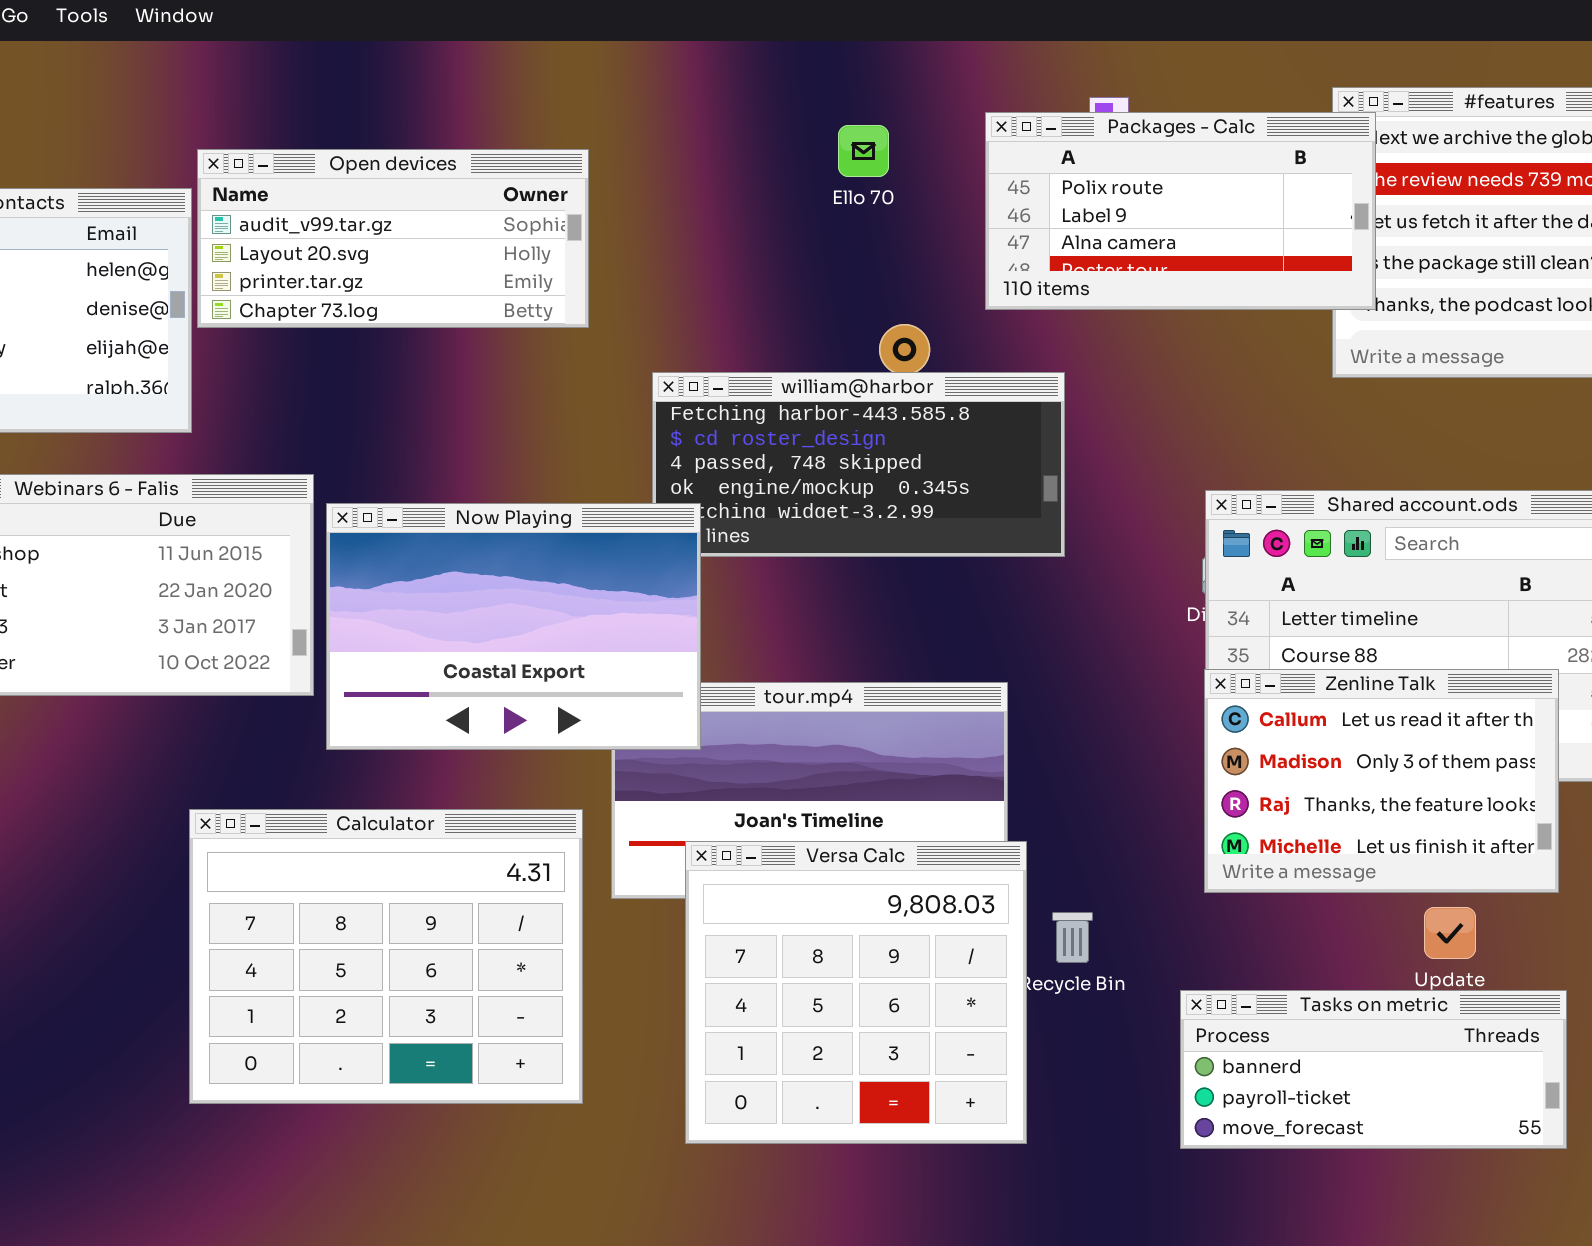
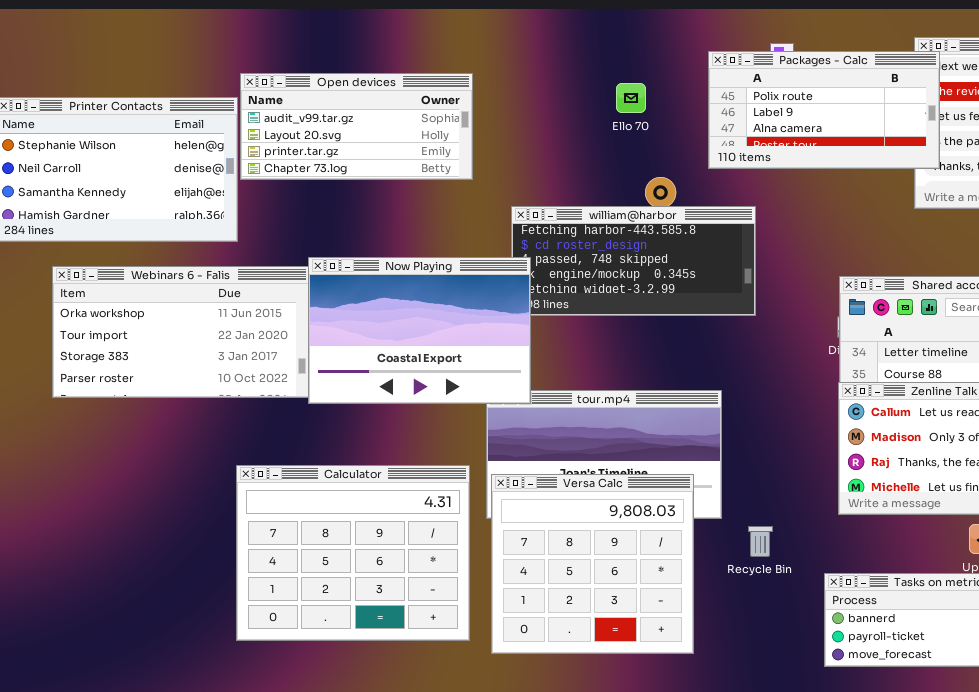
Ello 70: [838,125,889,177] -> [616,83,646,113], moved
Now Playing: [326,503,701,750] -> [308,257,531,404], moved
Versa Calc: [685,841,1027,1144] -> [491,474,694,654], moved

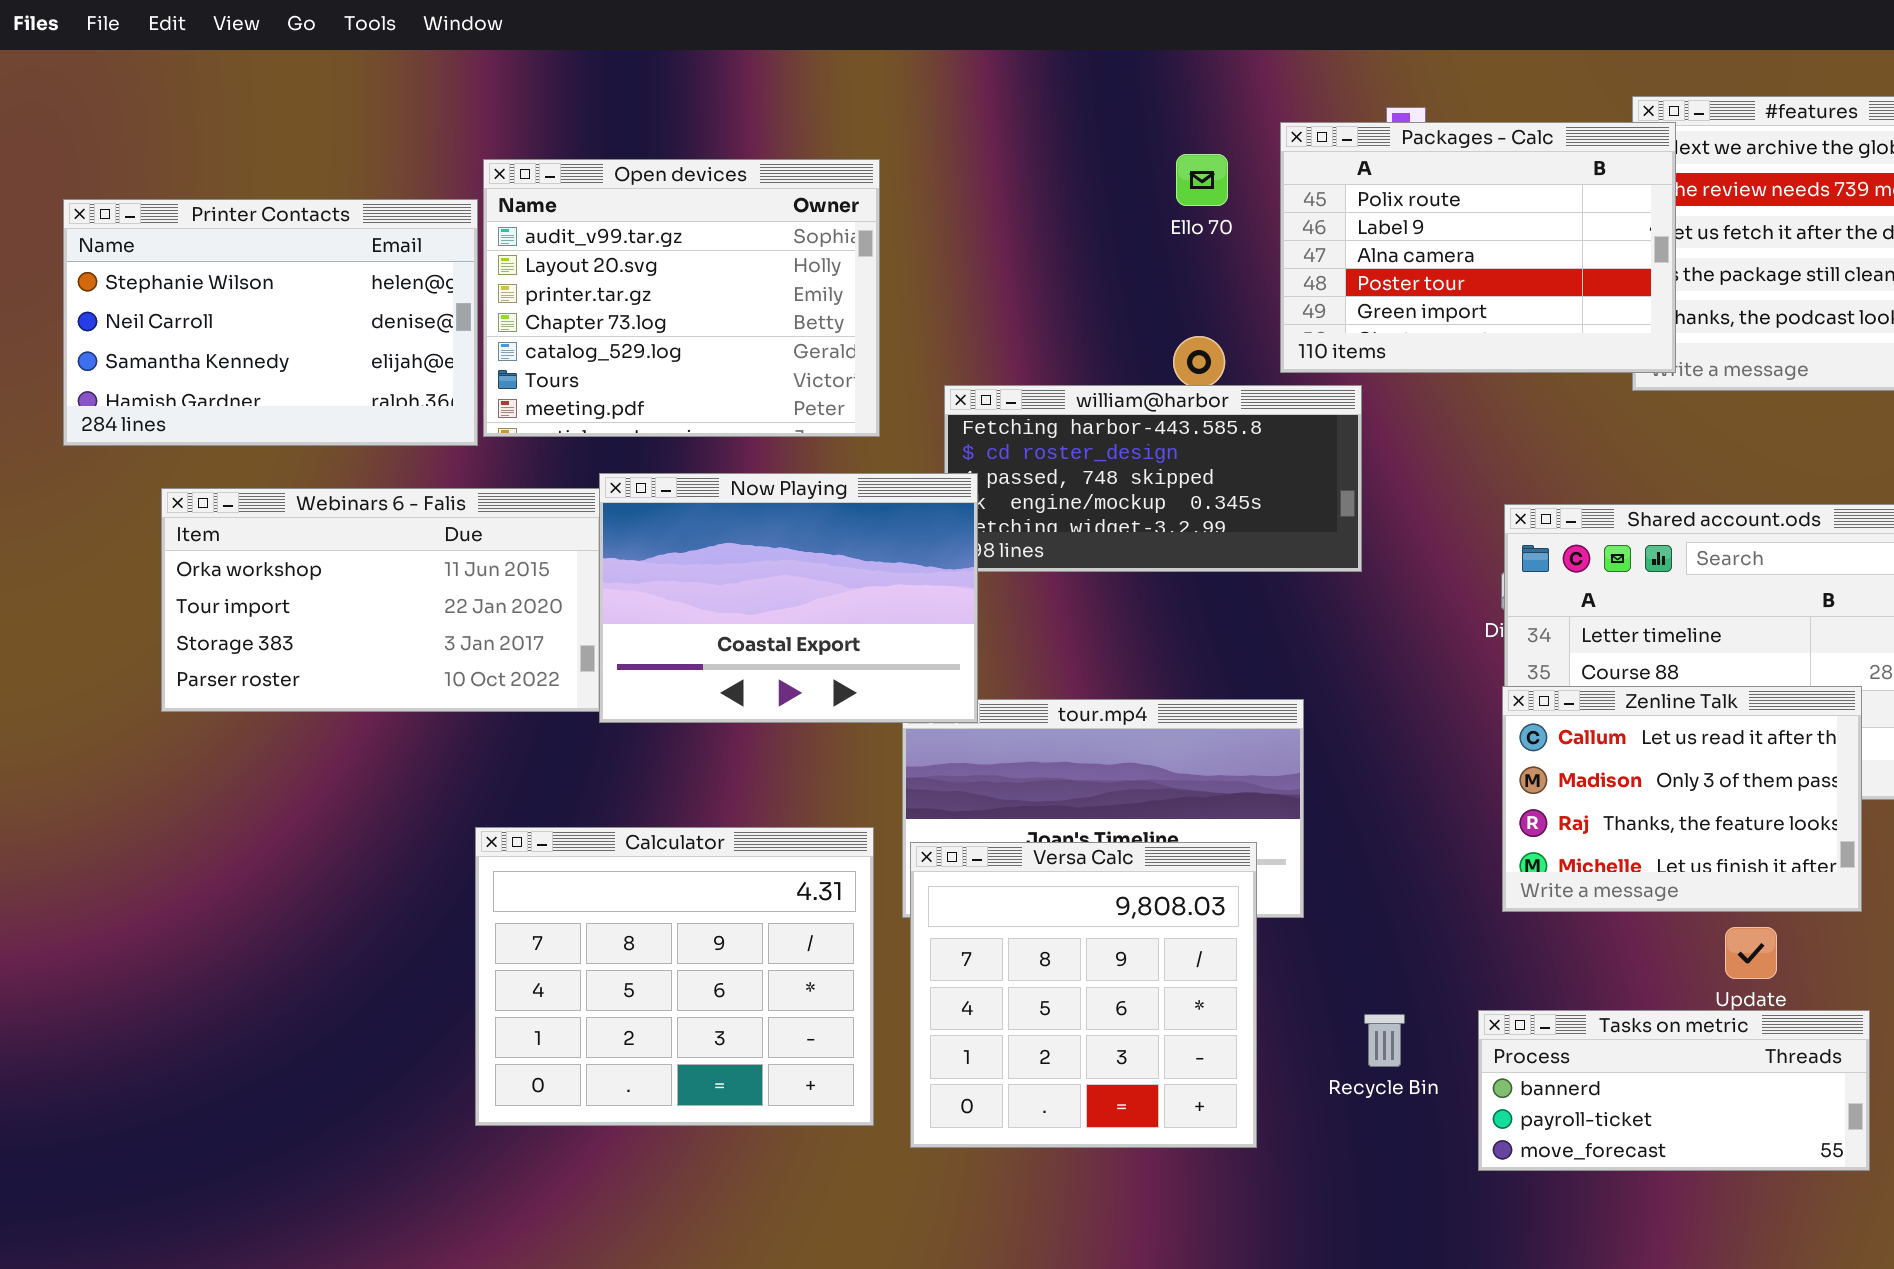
Packages - Calc: [708,51,940,169] -> [1280,122,1676,373], resized
Open devices: [240,73,473,180] -> [483,159,880,437], resized
Ello 70: [616,83,646,113] -> [1176,154,1228,206], moved
Recycle Bin: [748,526,773,557] -> [1364,1014,1405,1067], moved

